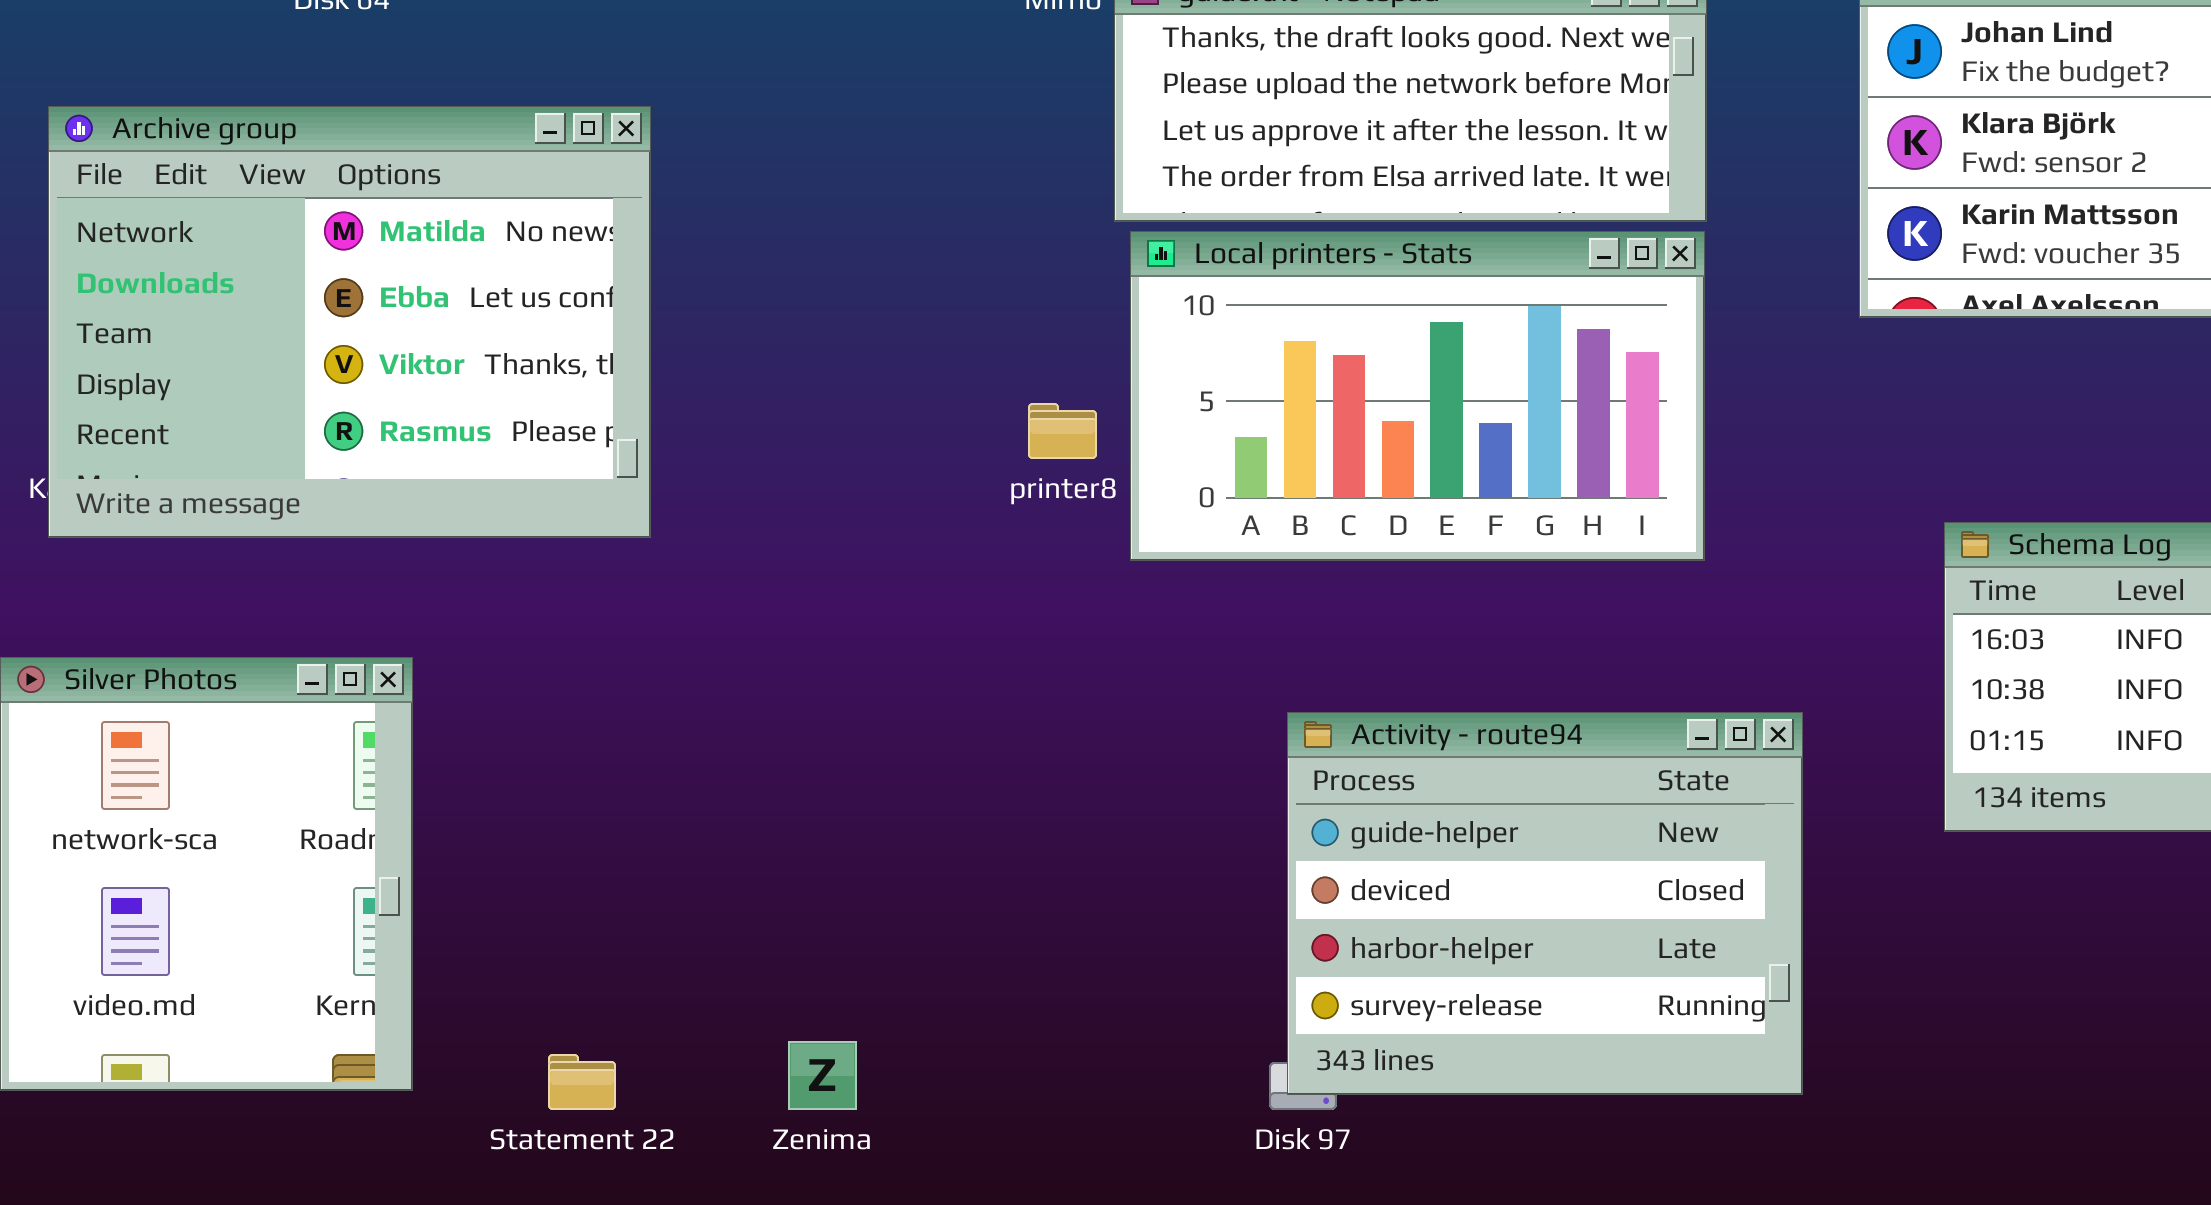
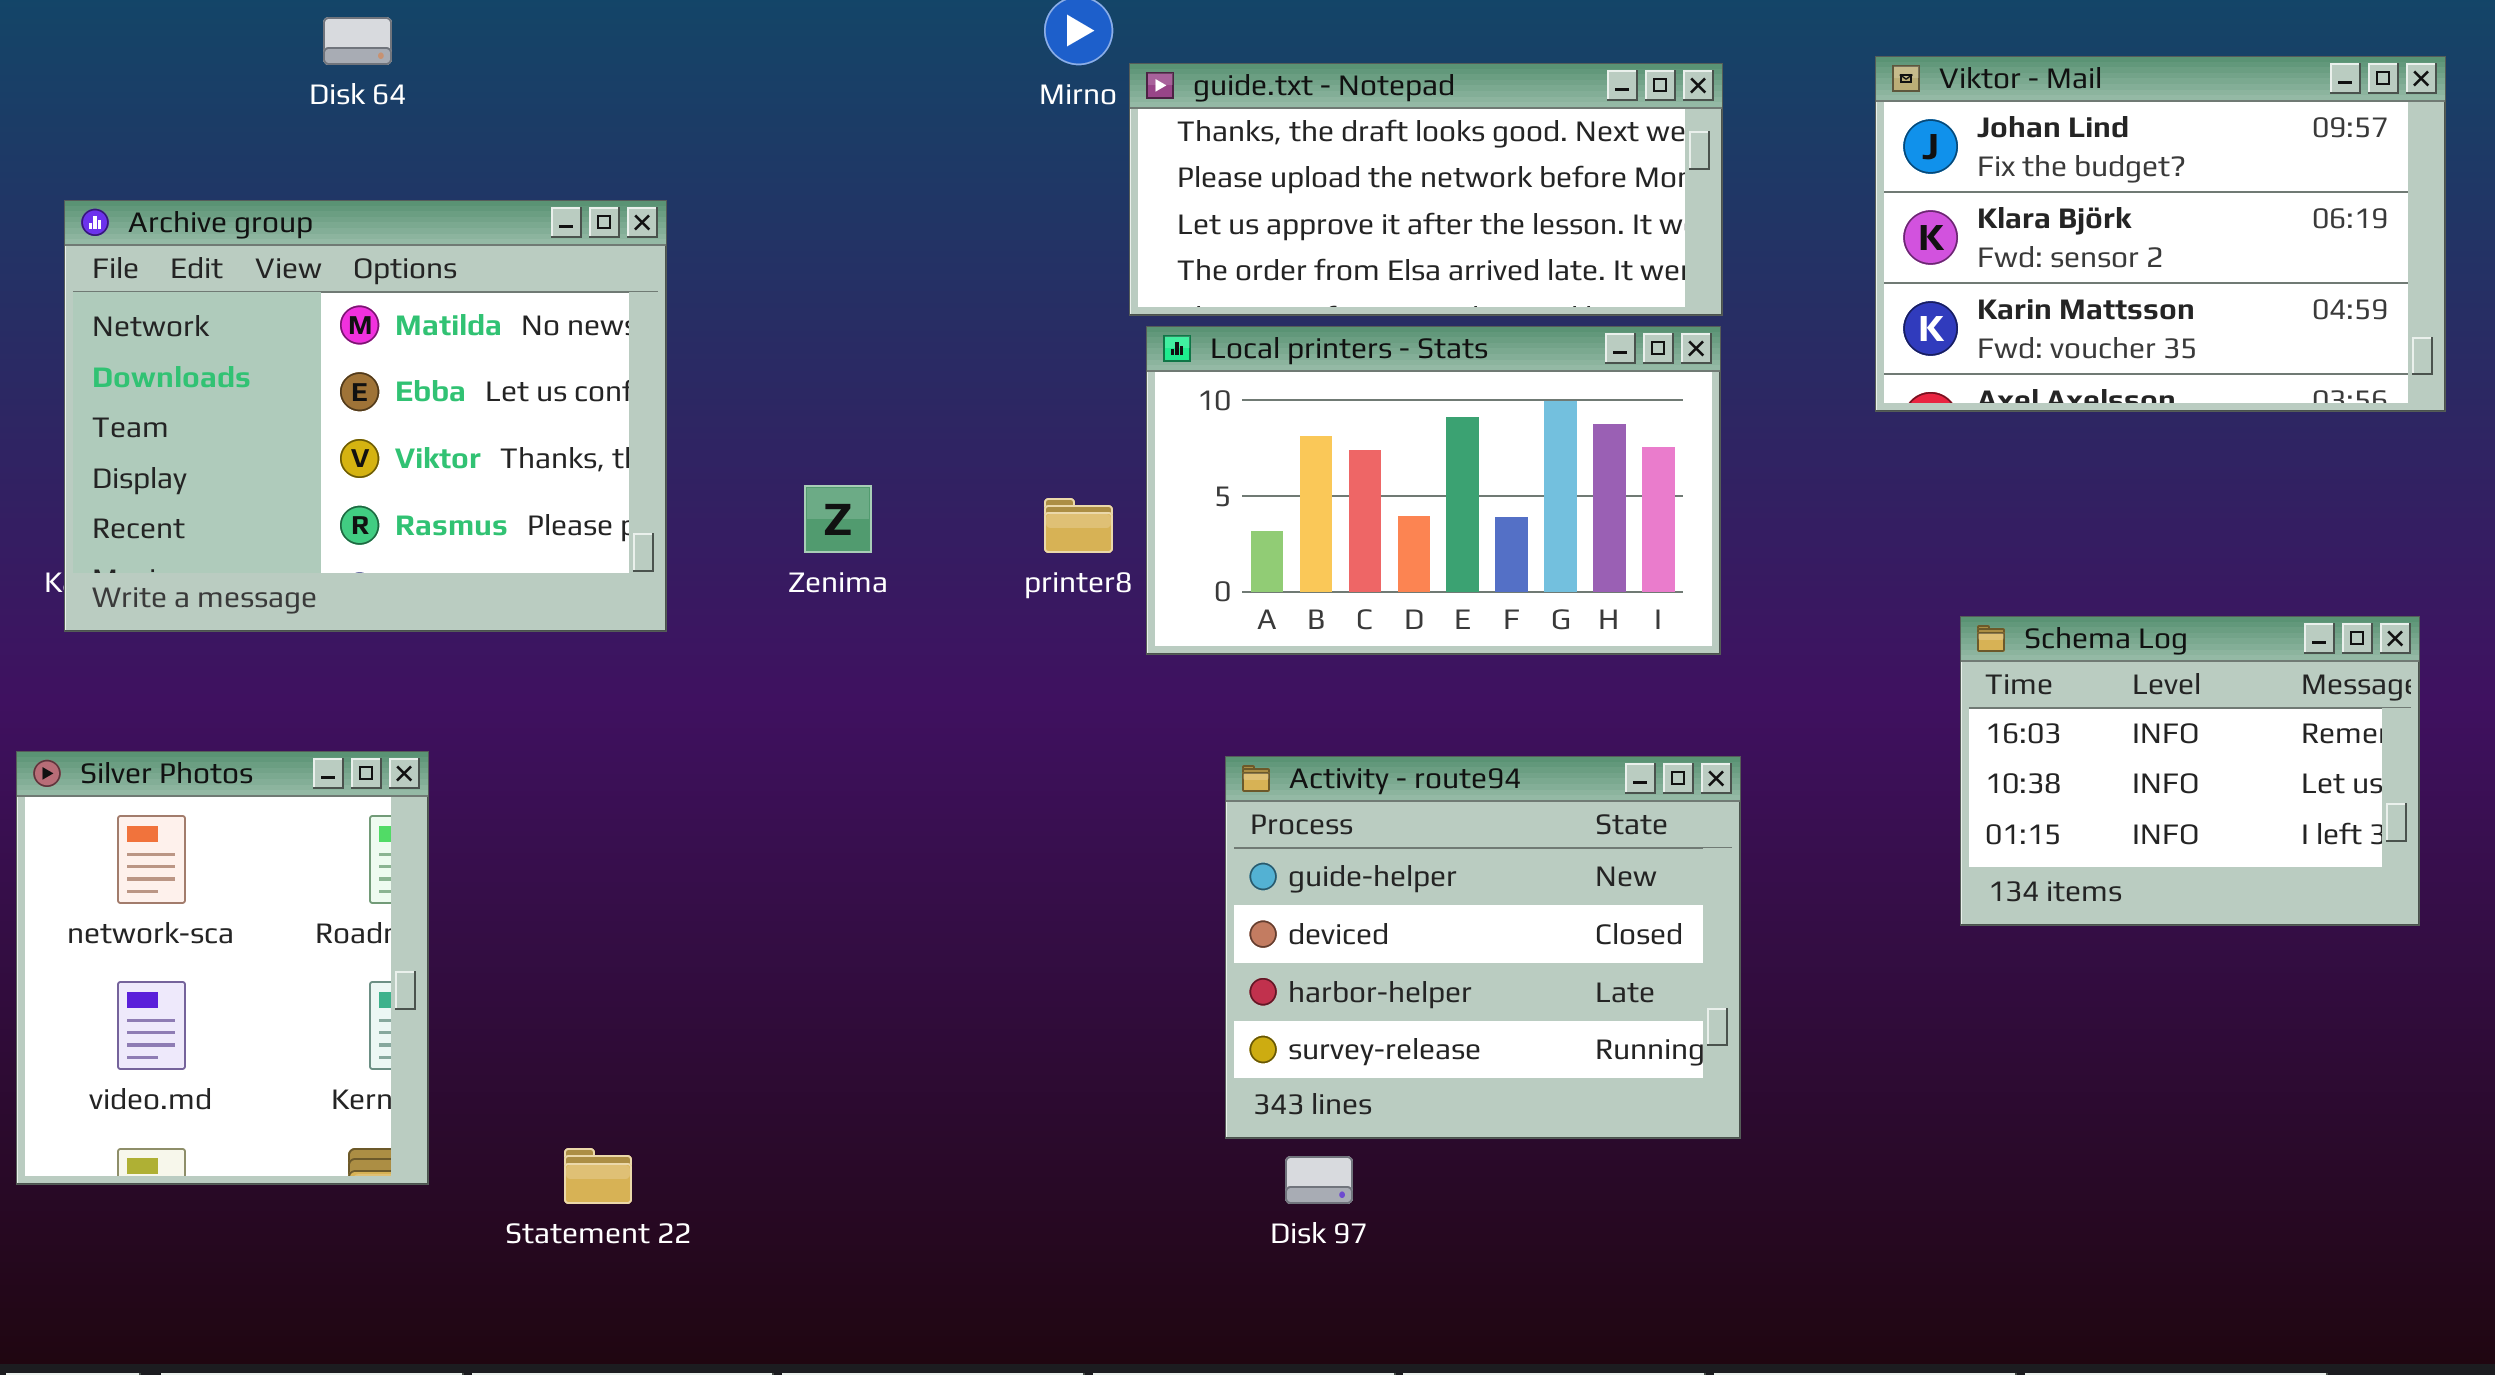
Activity - route94: [1287,712,1803,1095] -> [1225,756,1741,1139], moved
Zenima: [788,1041,857,1110] -> [804,485,872,553], moved

